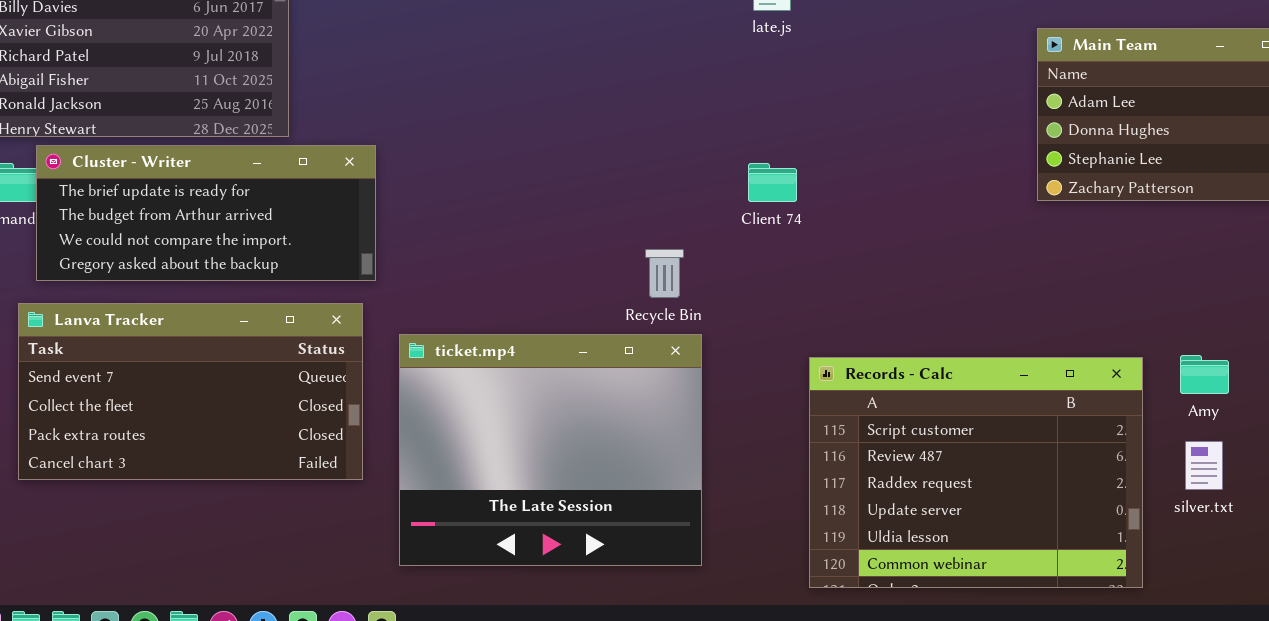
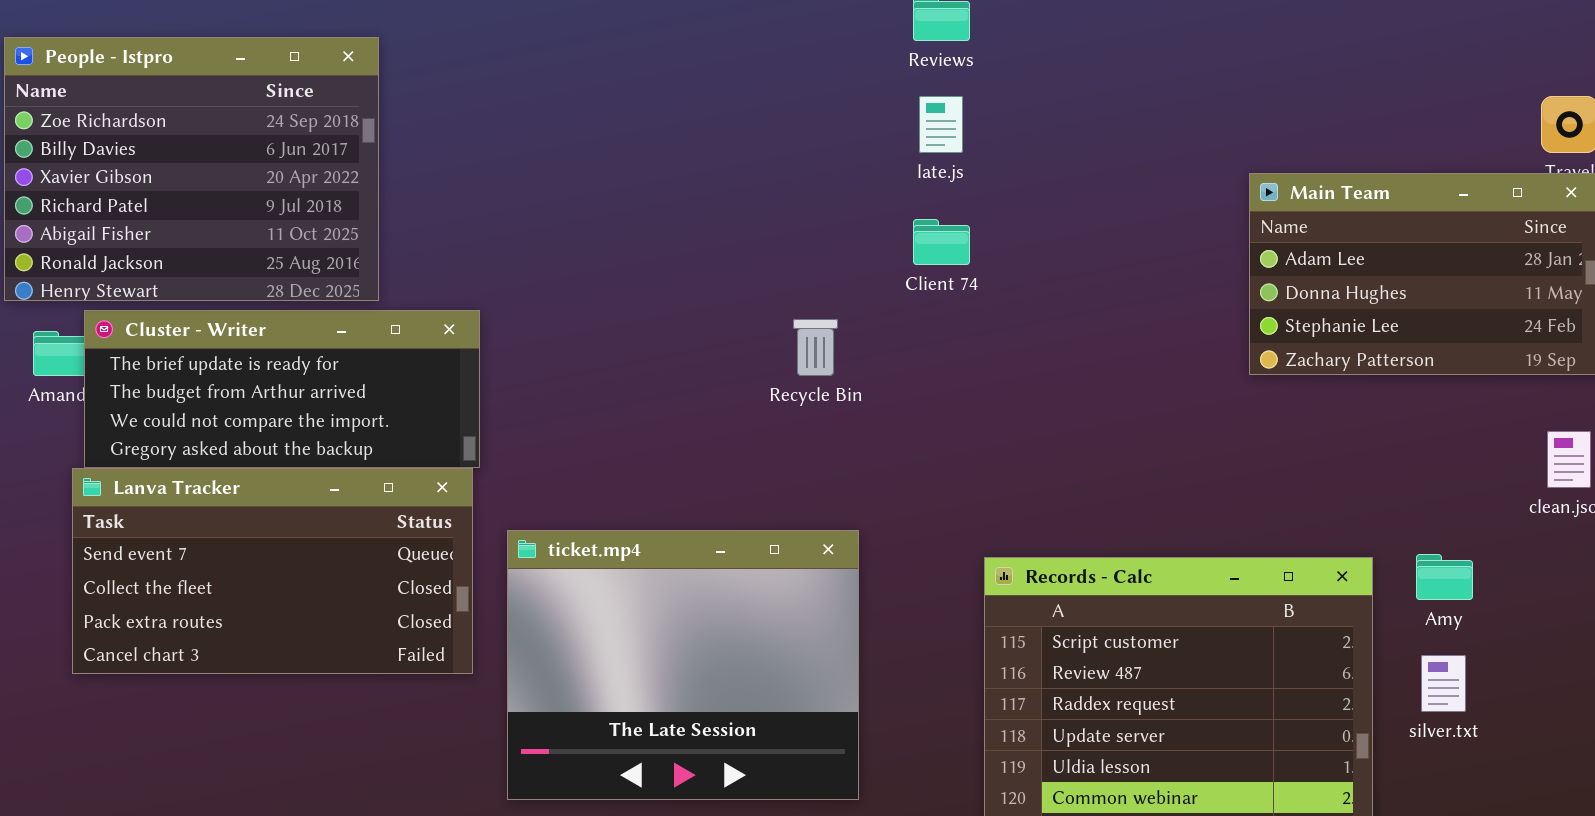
Client 74: [748,163,797,202] -> [913,219,970,265], moved
Recycle Bin: [645,249,684,298] -> [793,319,838,376], moved
Lanva Tracker: [18,303,363,480] -> [72,468,473,674], moved

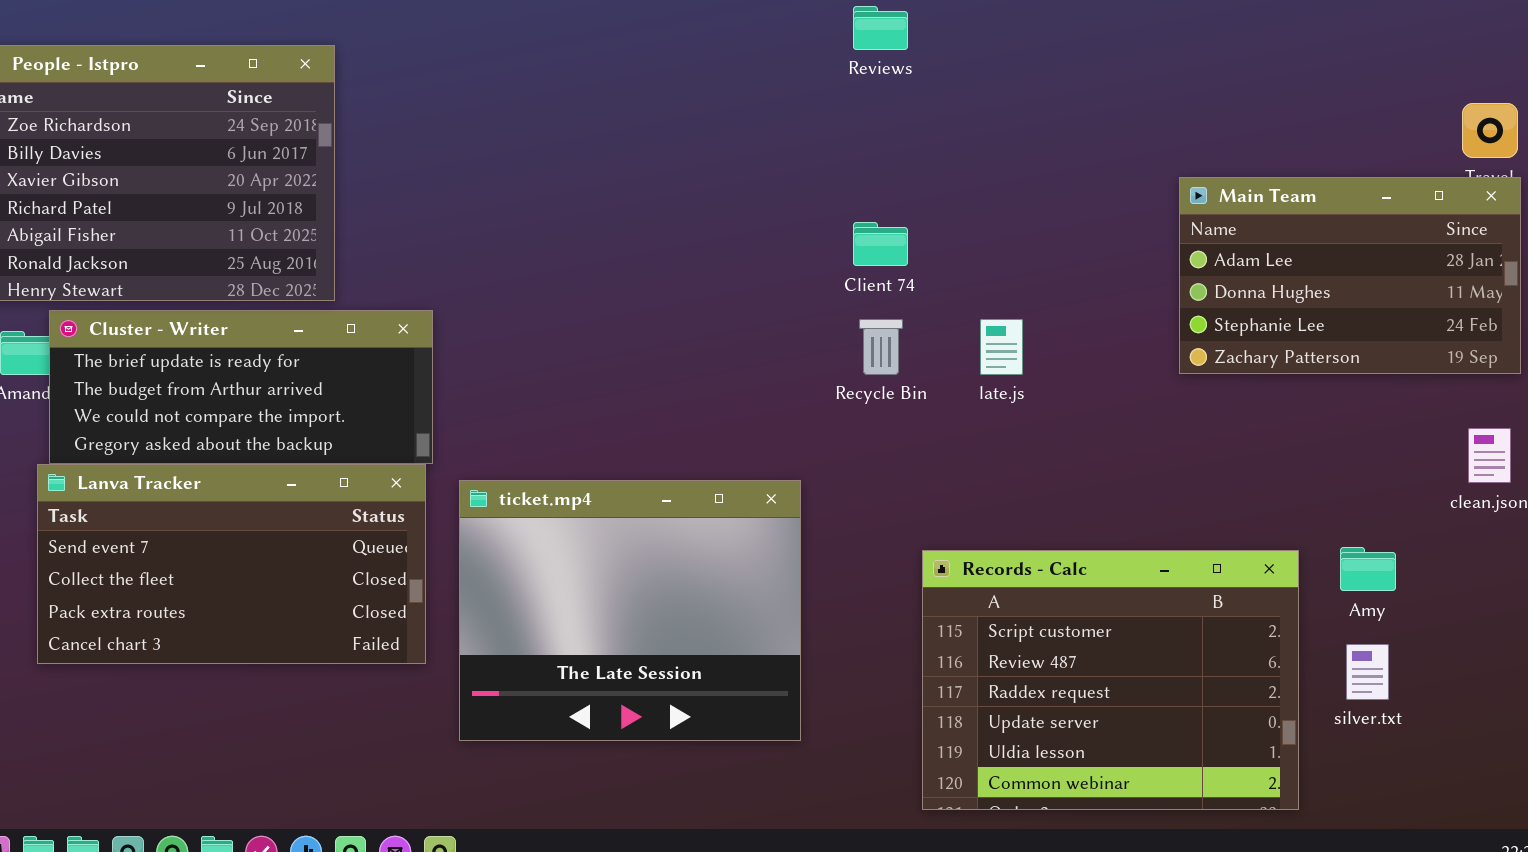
late.js: [919,96,963,153] -> [980,319,1023,375], moved
Recycle Bin: [793,319,838,376] -> [859,319,903,375], moved
ticket.mp4: [507,530,859,800] -> [459,480,801,741], moved

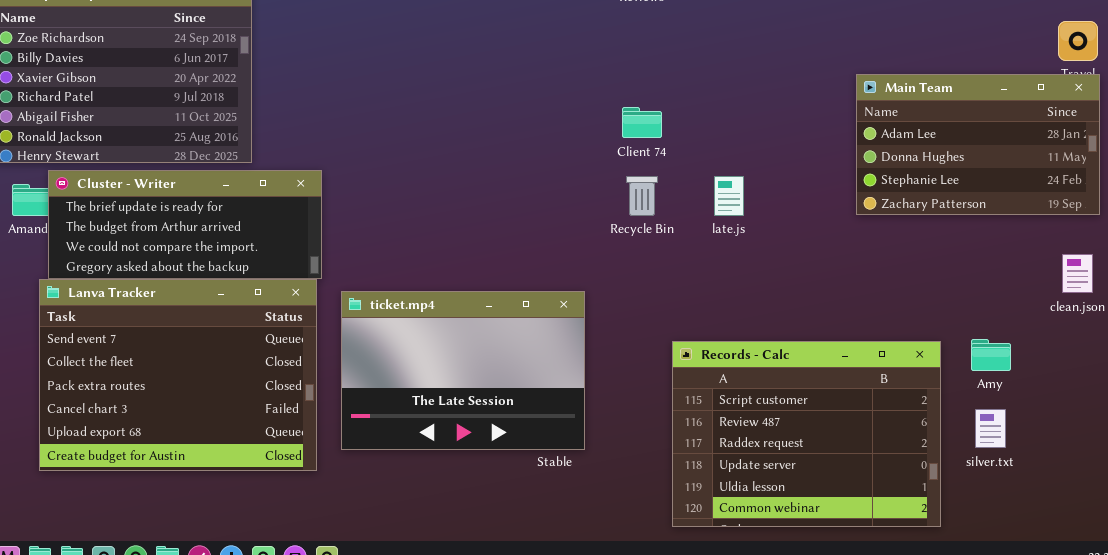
Lanva Tracker: [37,464,426,664] -> [39,279,317,471], resized
ticket.mp4: [459,480,801,741] -> [341,291,585,450], resized

